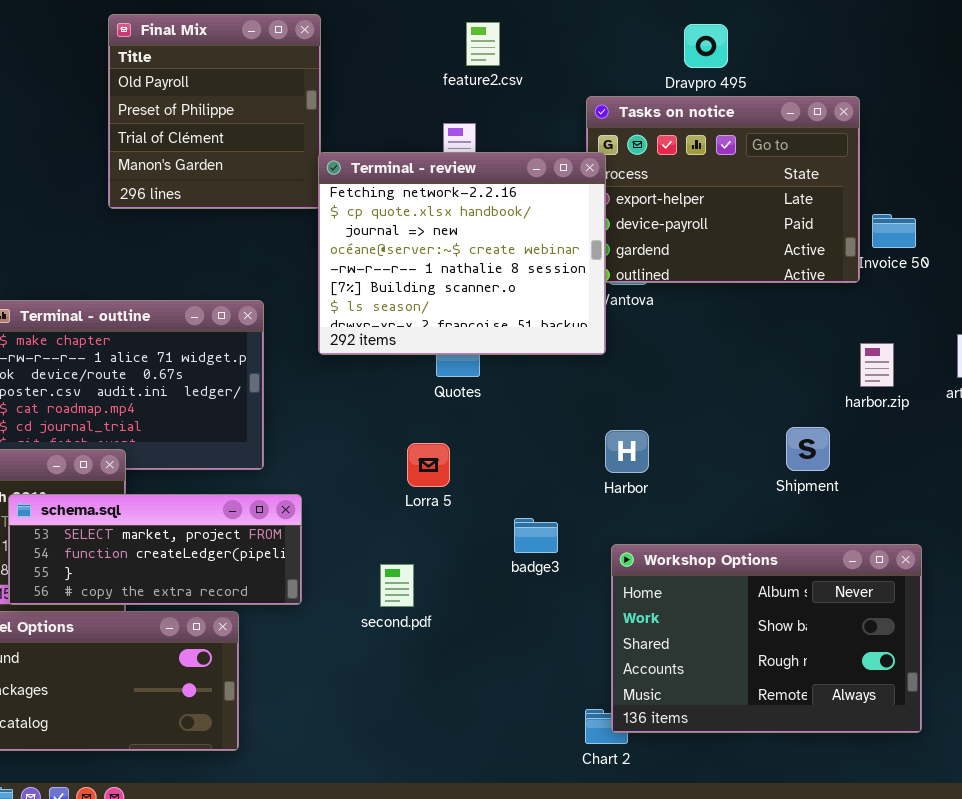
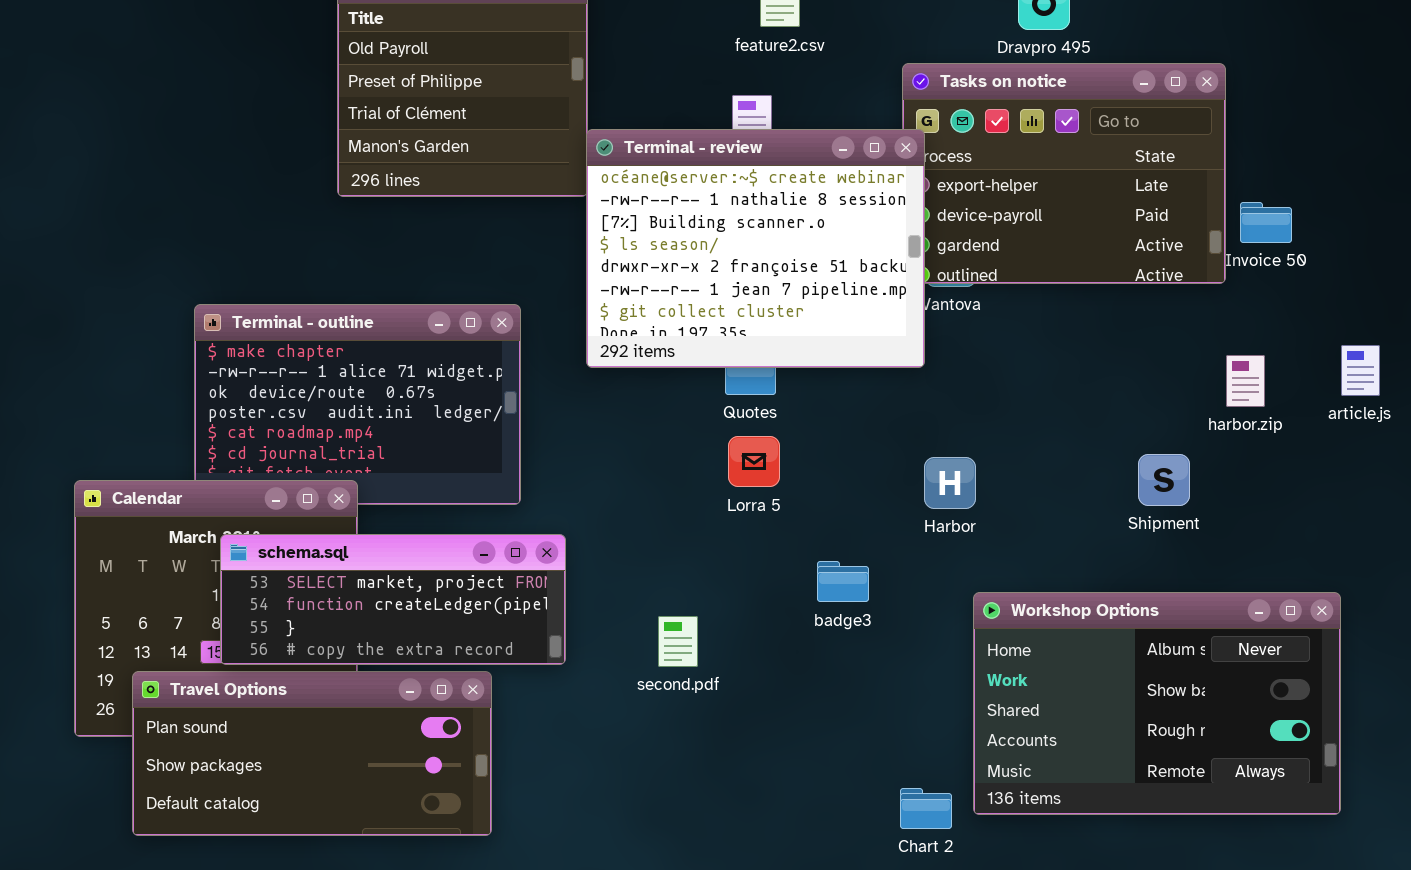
Terminal - review: [318,152,606,355] -> [586,129,925,368], scrolled down 3 rows
Lorra 5: [407,443,450,487] -> [728,436,780,487], moved
Workshop Options: [611,544,922,733] -> [973,592,1341,815], moved

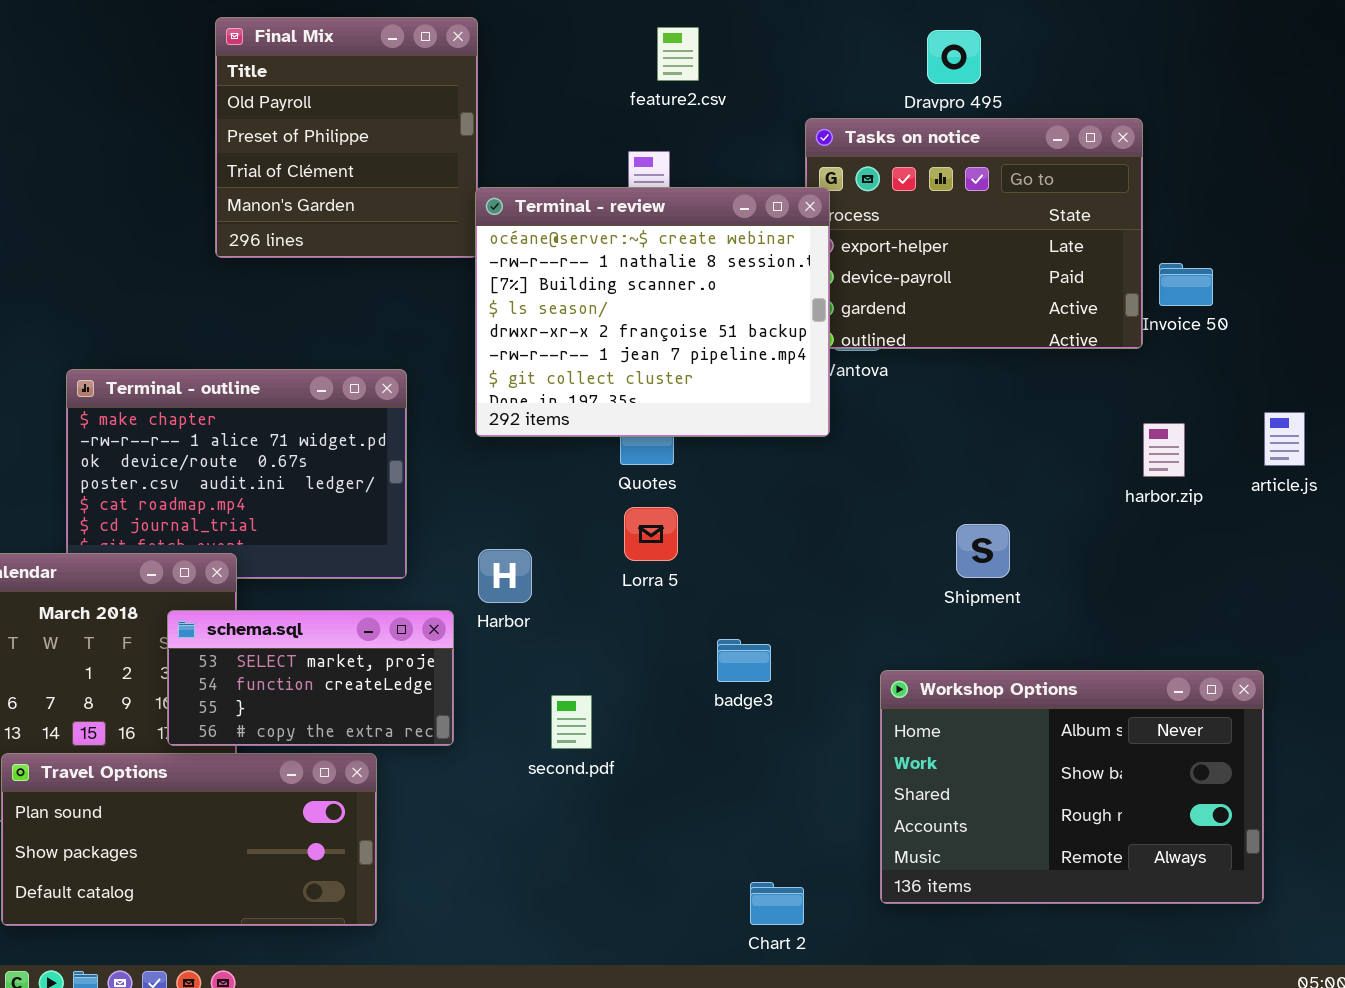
Shipment: [1138,454,1190,506] -> [956,524,1010,578], moved
Harbor: [924,457,976,509] -> [478,549,532,603], moved
schema.sql: [220,534,566,665] -> [167,610,454,746], resized
Chart 2: [900,788,952,829] -> [750,882,804,925], moved

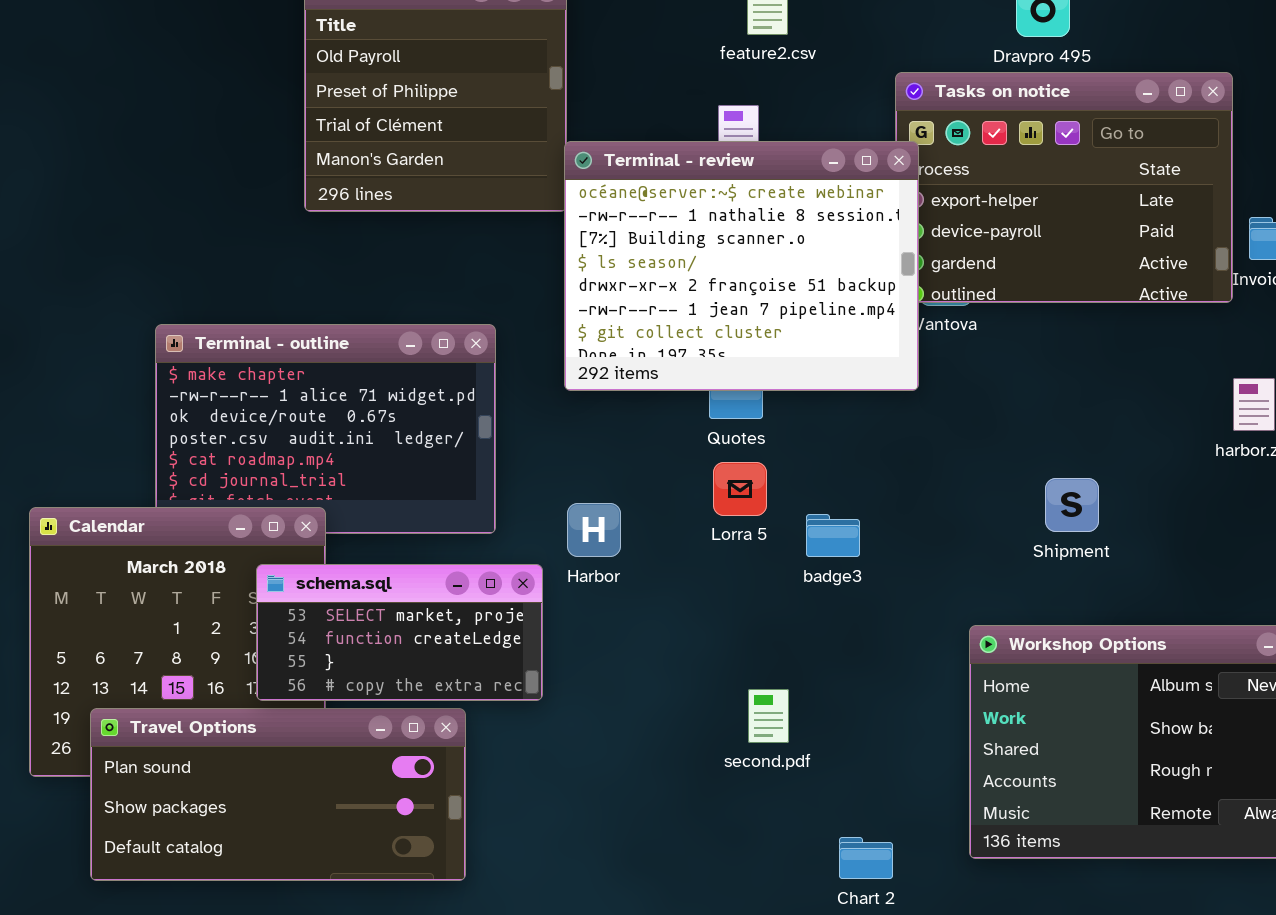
badge3: [717,639,771,682] -> [806,514,860,557], moved
second.pdf: [551,695,592,749] -> [748,689,789,743], moved

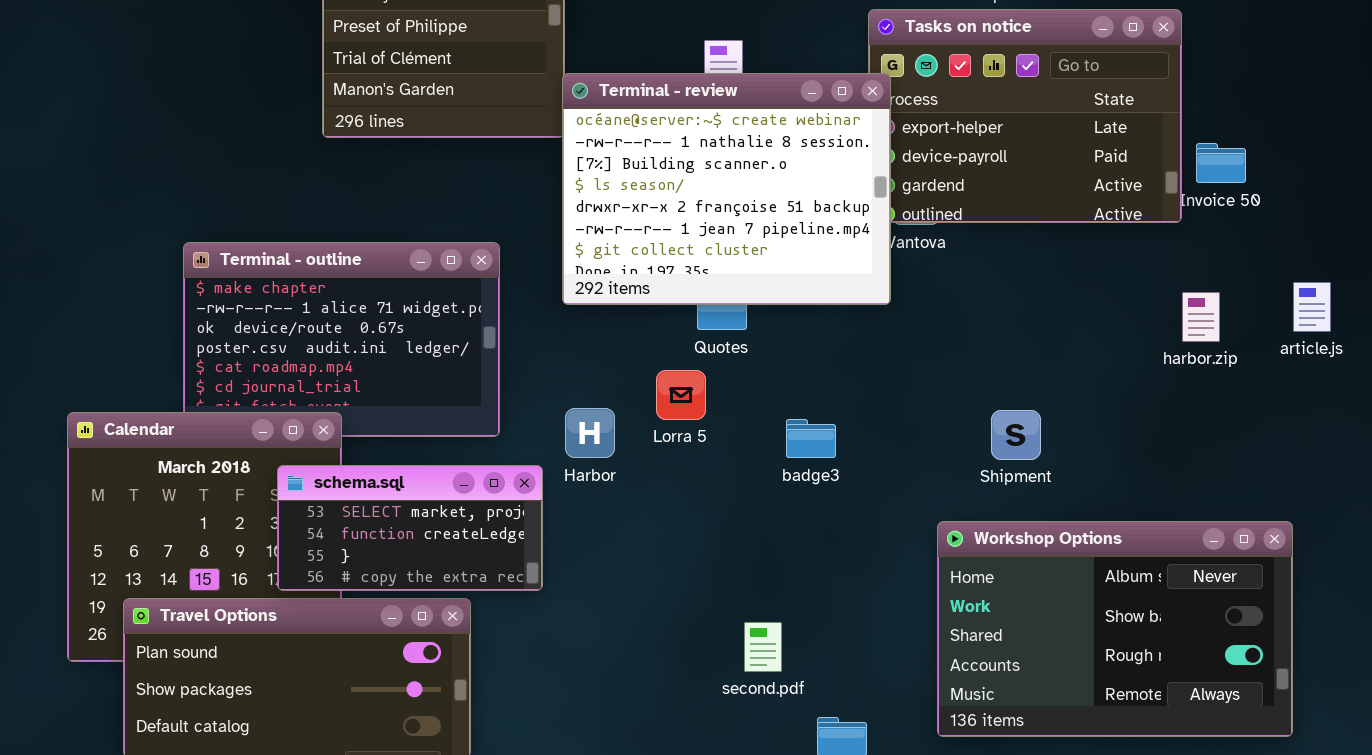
Lorra 5: [713,462,767,516] -> [656,370,706,420], moved
Shipment: [1045,478,1099,532] -> [991,410,1041,460], moved
second.pdf: [748,689,789,743] -> [744,622,782,672], moved

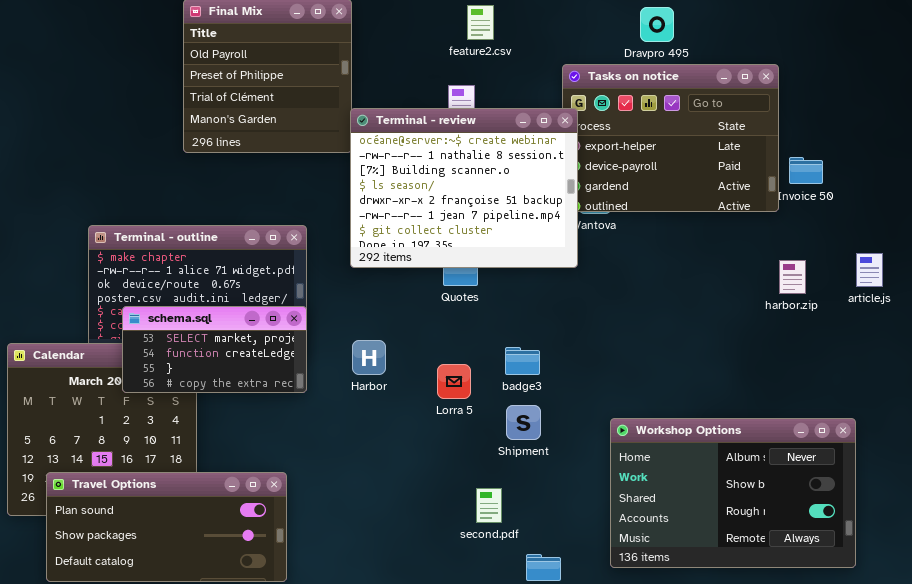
Lorra 5: [656,370,706,420] -> [437,364,471,399], moved
Shipment: [991,410,1041,460] -> [506,405,541,440], moved
schema.sql: [277,465,543,591] -> [122,306,307,393], moved

